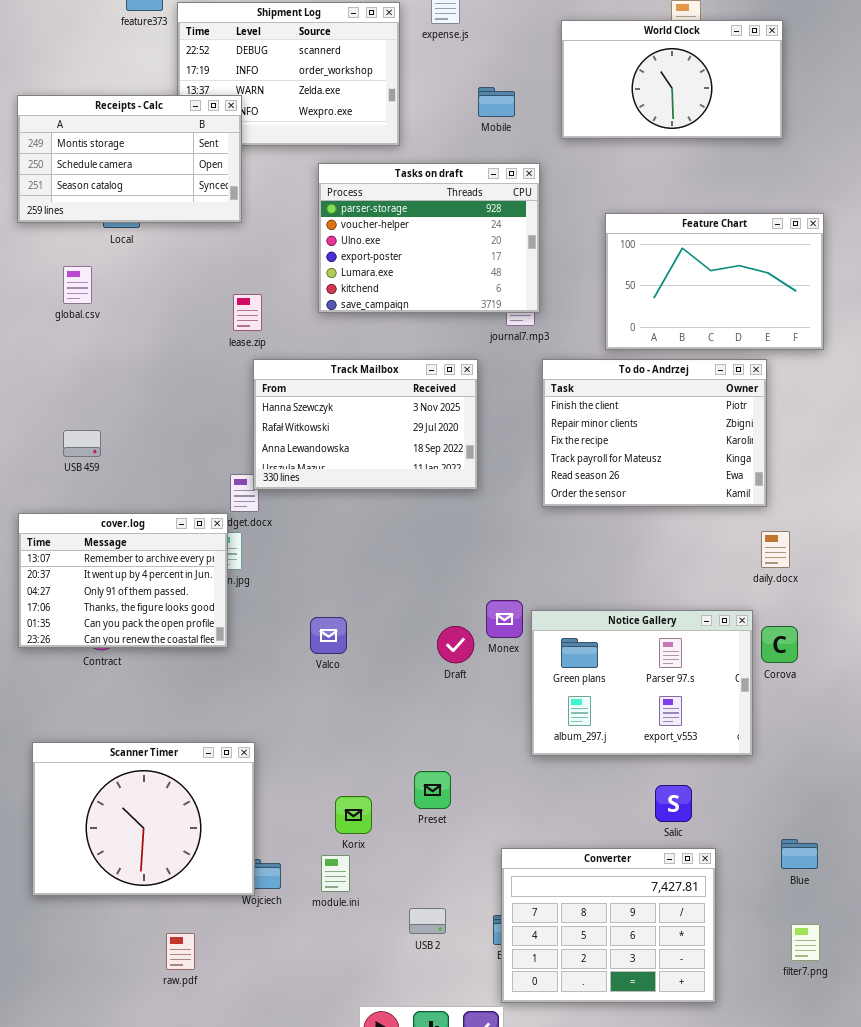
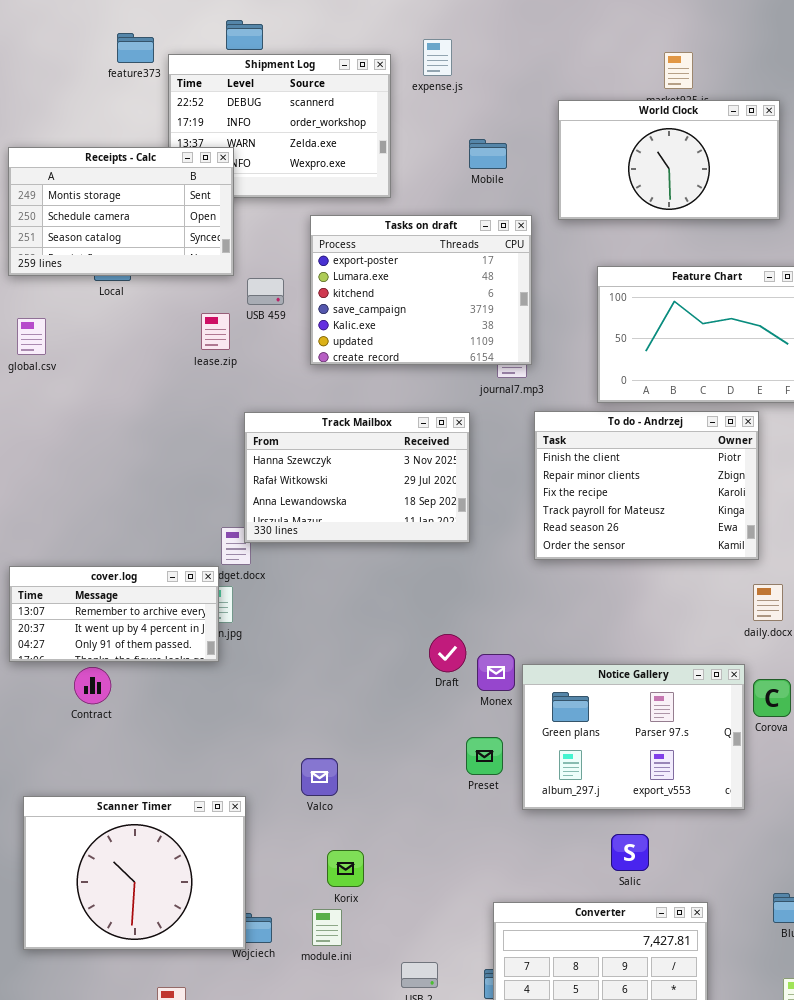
World Clock: [561,20,783,139] -> [558,100,780,220], moved
Tasks on draft: [318,163,540,313] -> [310,215,532,365], scrolled down 3 rows
global.csv: [63,266,92,304] -> [17,318,46,355], moved
lease.zip: [233,294,262,331] -> [201,313,230,350], moved
USB 459: [63,430,101,457] -> [247,278,284,305], moved
cover.log: [18,513,228,648] -> [9,566,219,662], resized
Valco: [310,617,347,654] -> [301,758,338,796], moved
Draft: [437,626,474,663] -> [429,634,466,672], moved
Preset: [414,771,451,809] -> [466,737,503,775], moved
Salic: [655,785,692,822] -> [611,834,649,871], moved

